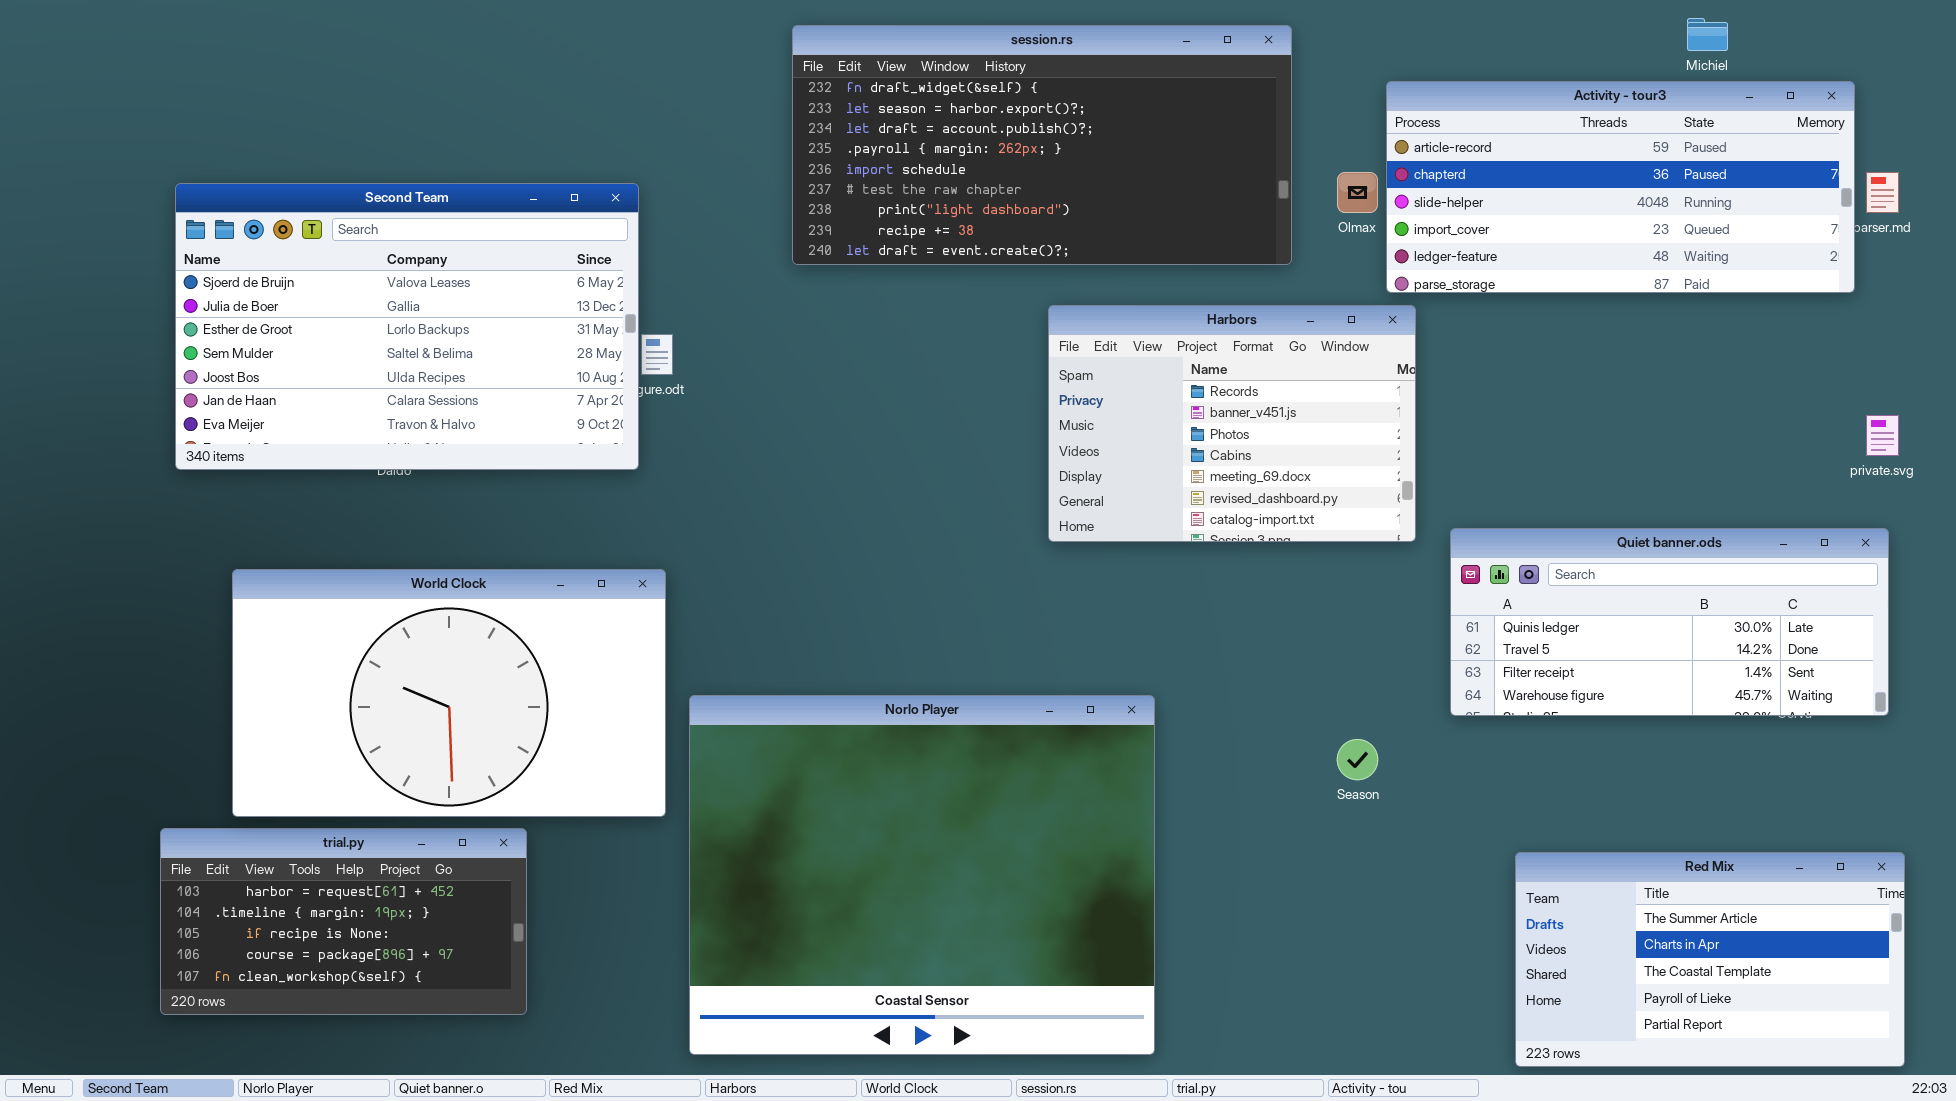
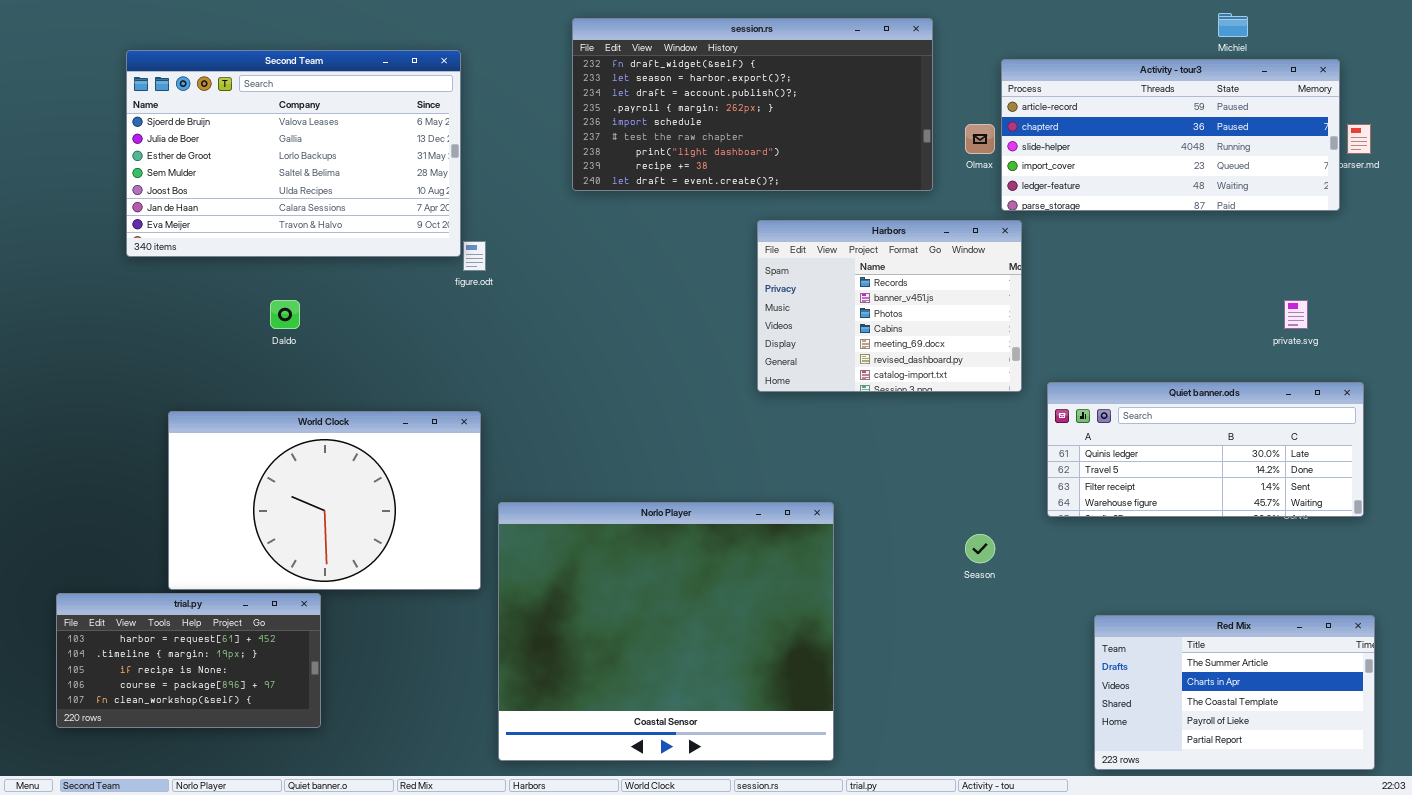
Second Team: [175,183,639,470] -> [126,50,461,257], moved
private.svg: [1866,415,1899,456] -> [1284,300,1308,329], moved
trial.py: [160,828,527,1015] -> [56,593,321,728], moved

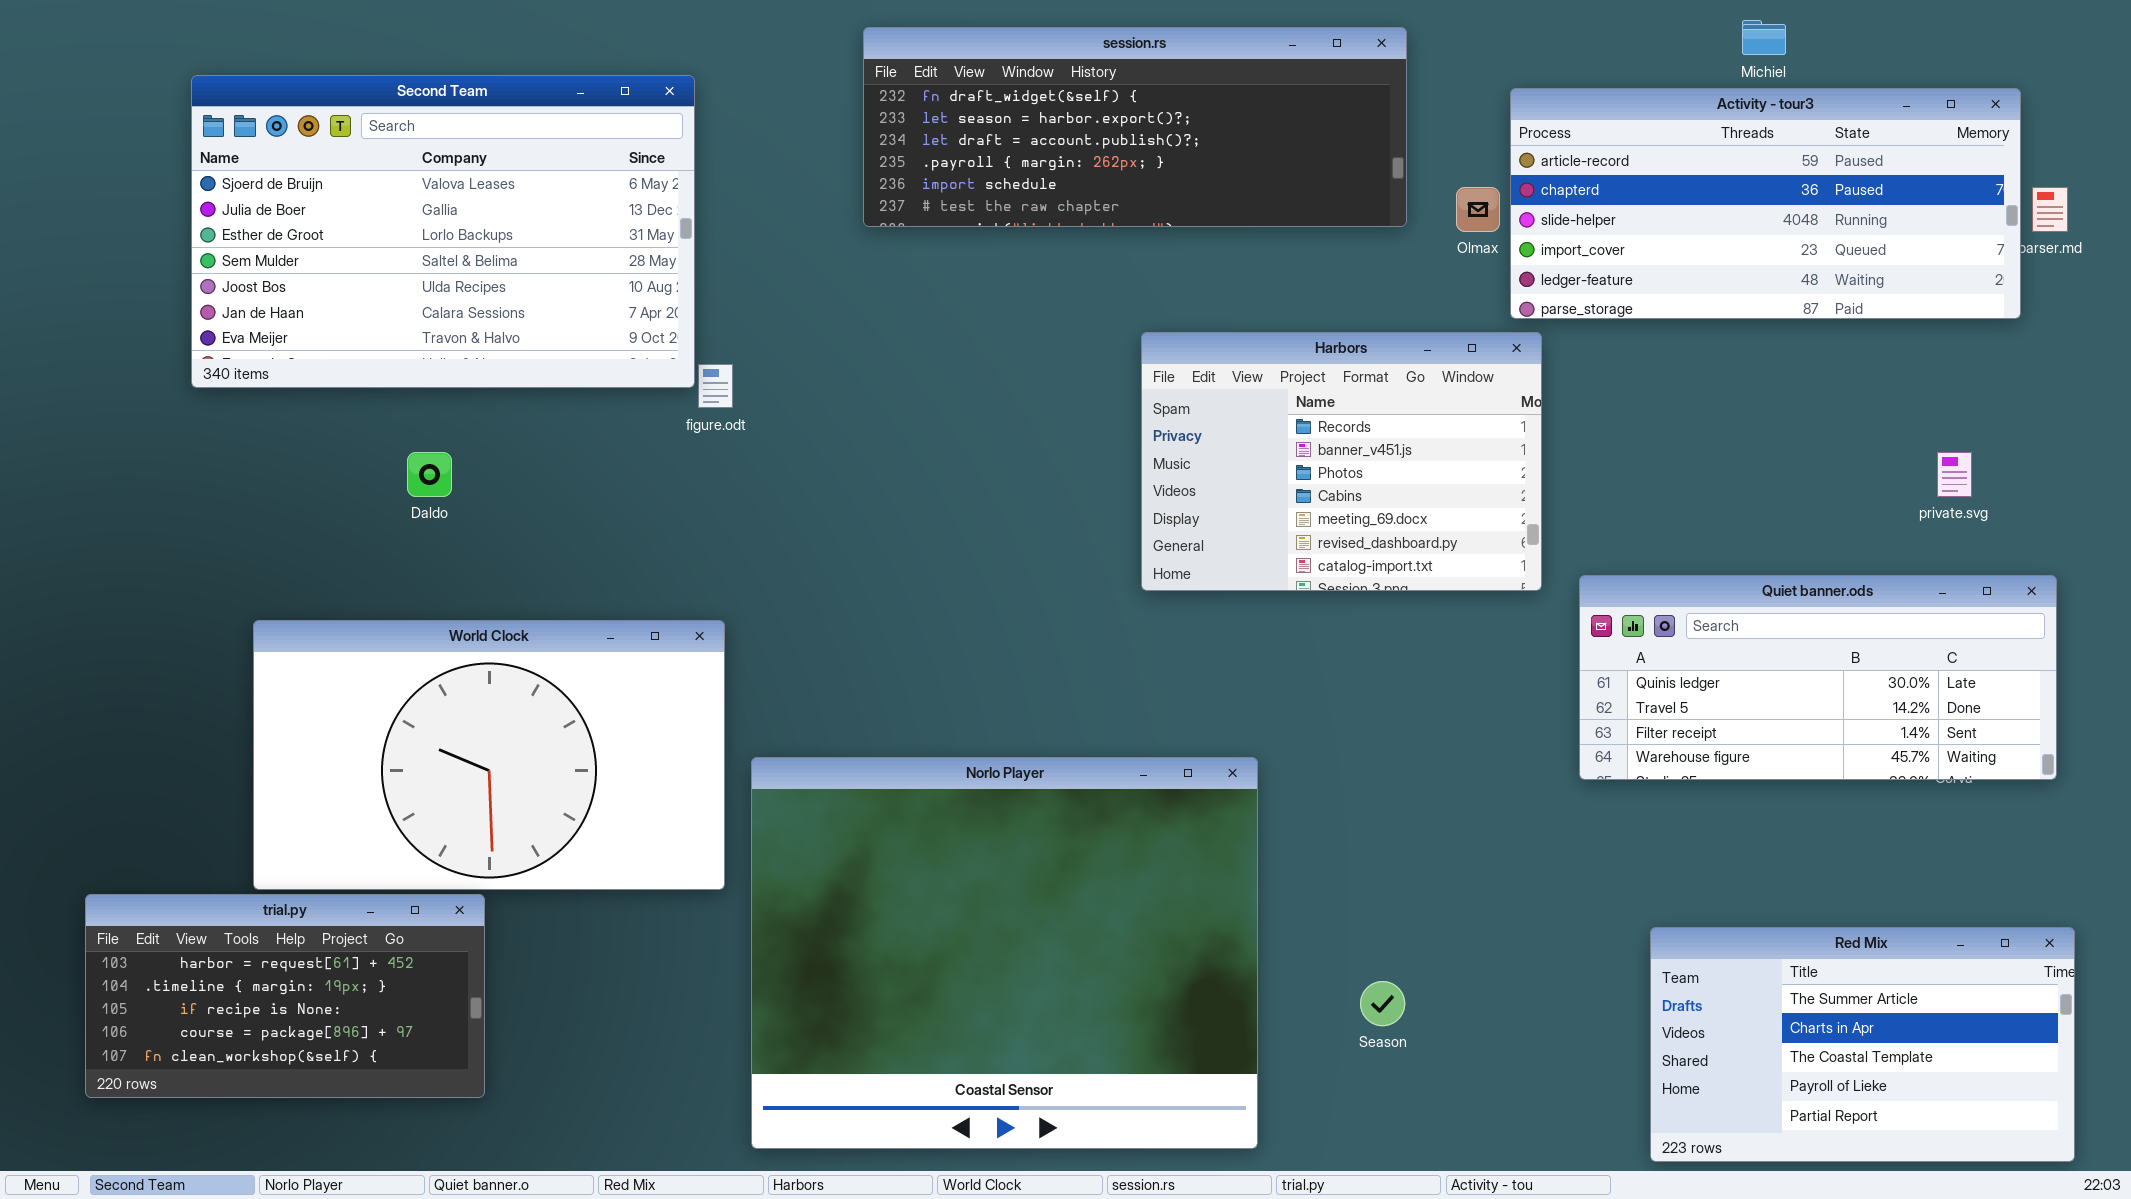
Michiel: [1218,13,1248,37] -> [1742,20,1786,55], moved
session.rs: [572,18,933,191] -> [863,27,1407,227], resized
Season: [965,534,995,563] -> [1360,981,1405,1026], moved

